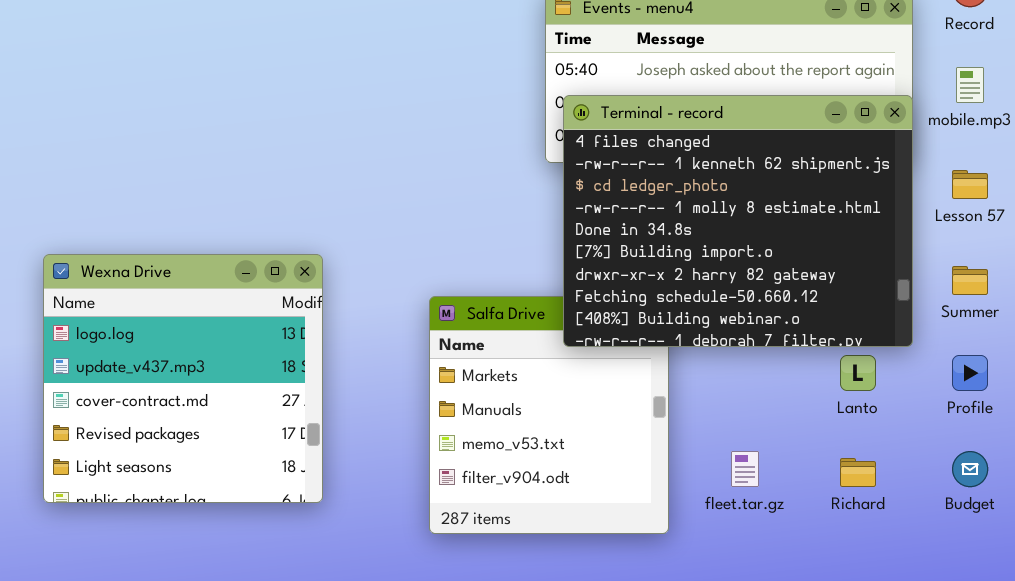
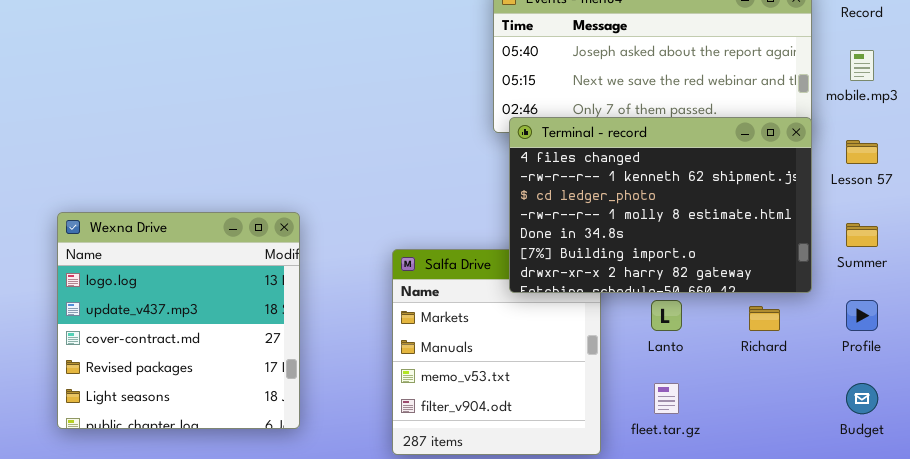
Terminal - record: [563,95,913,347] -> [509,117,812,293], resized
Lanto: [840,355,876,391] -> [651,300,682,331], moved
Richard: [840,458,876,487] -> [749,306,780,331], moved

